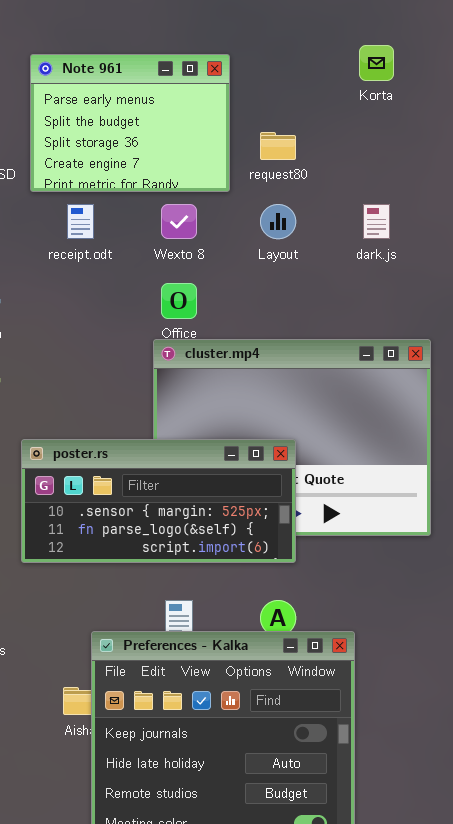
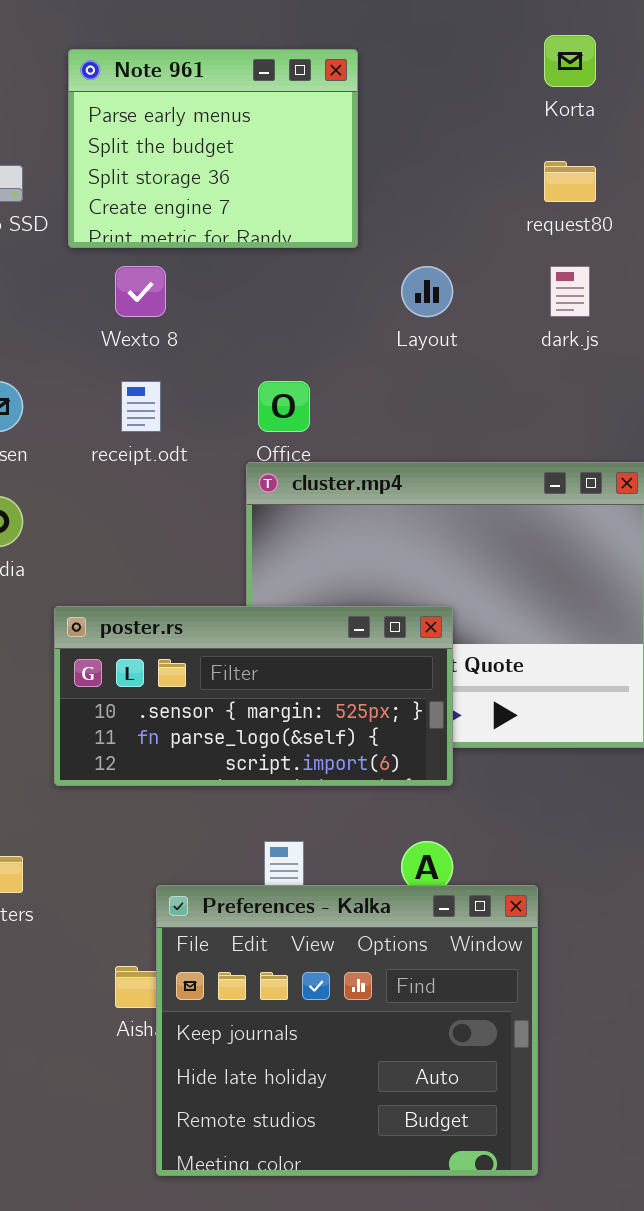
request80: [260,132,296,160] -> [544,161,596,202], moved
receipt.odt: [67,204,94,239] -> [121,381,161,432], moved
Wexto 8: [161,204,197,239] -> [115,266,166,317], moved

